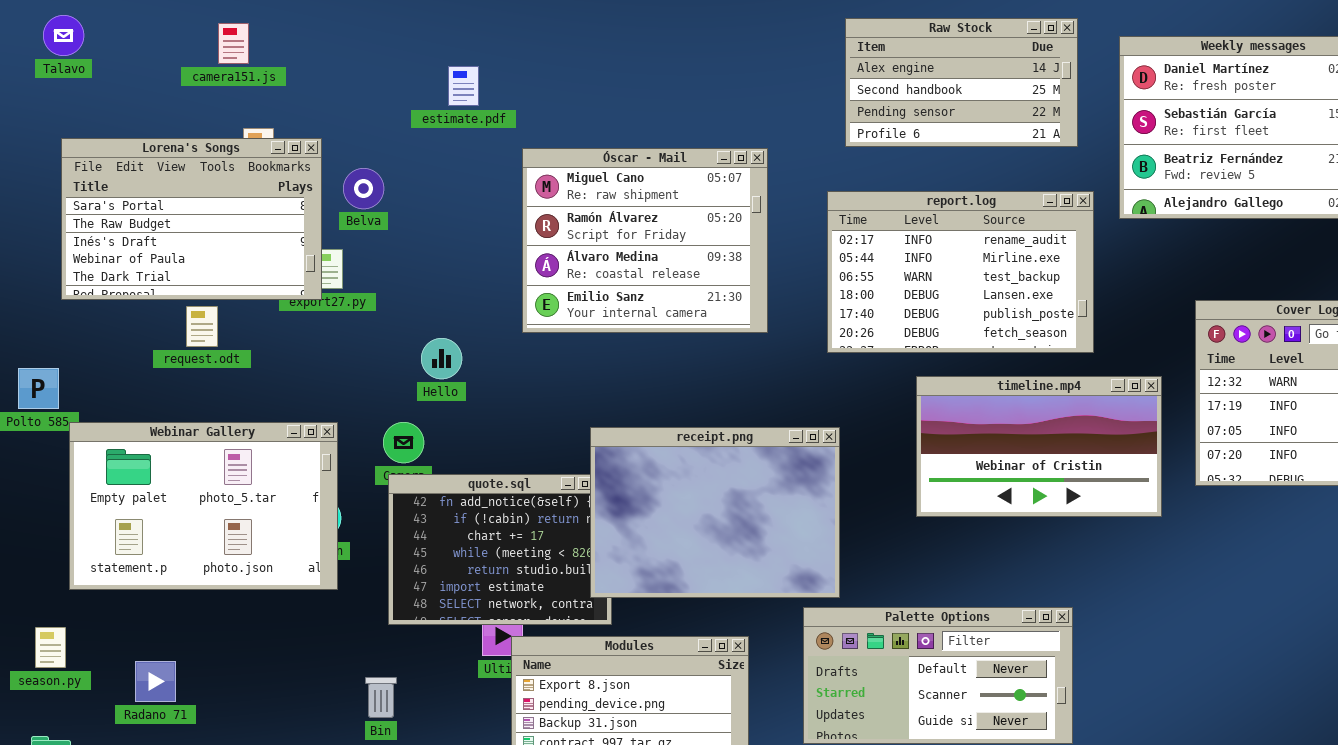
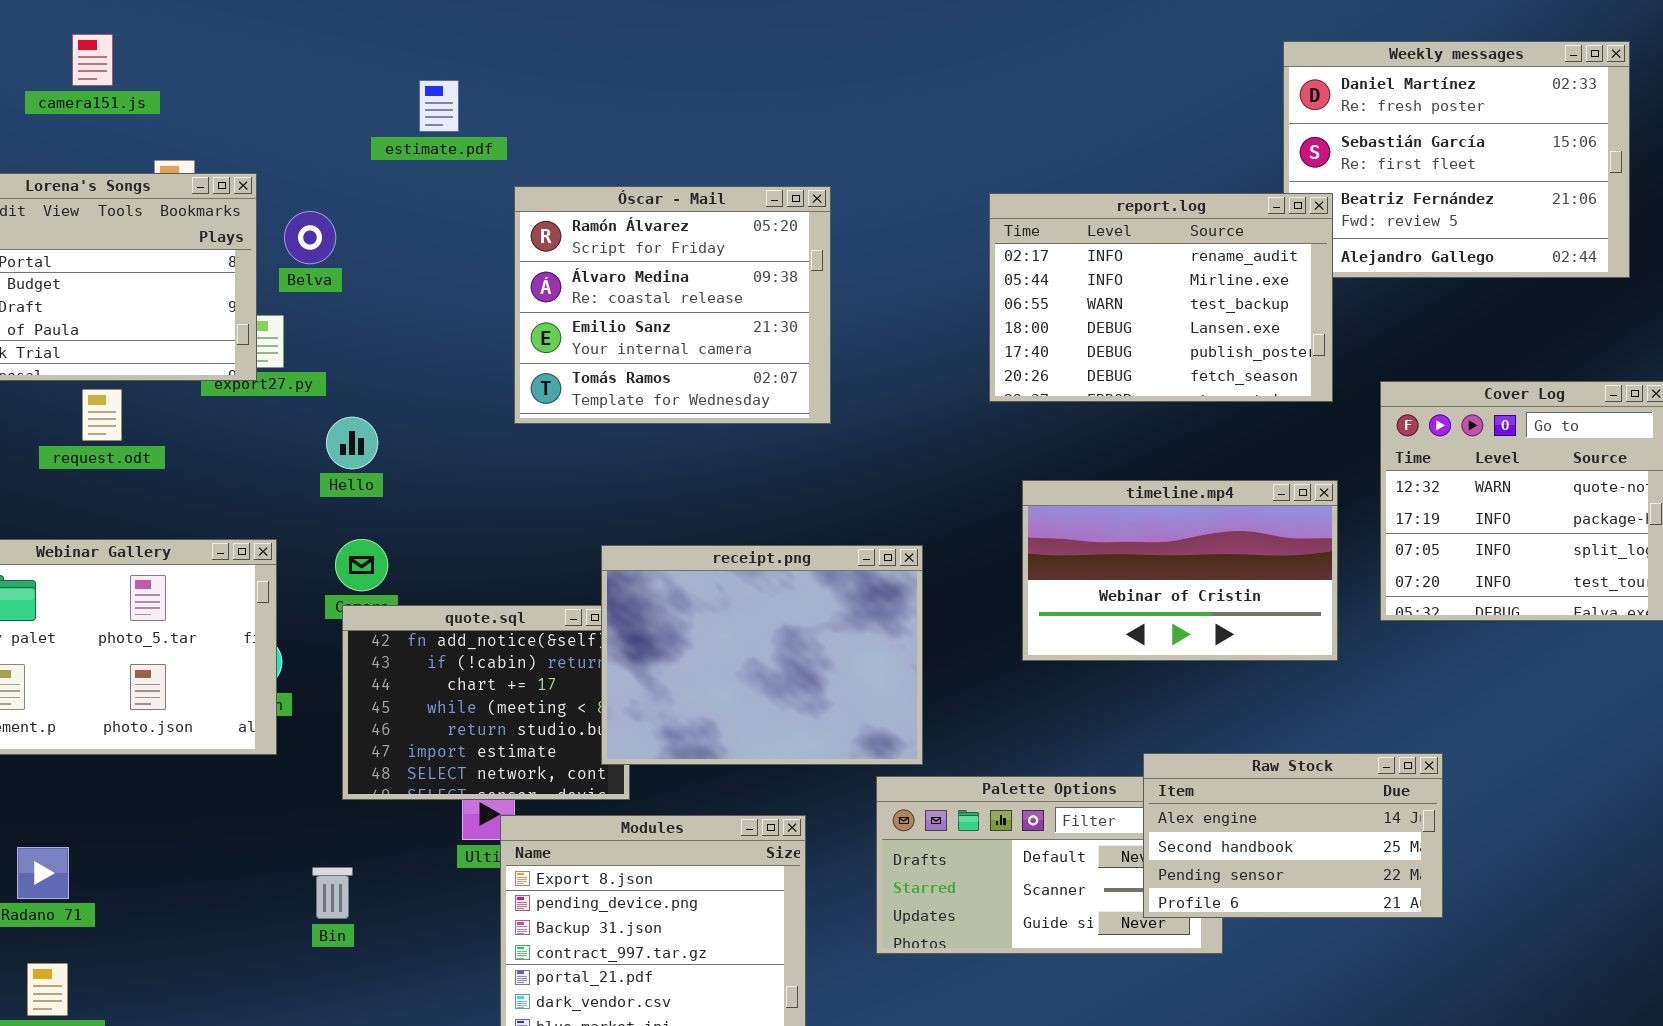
Raw Stock: [845,18,1078,147] -> [1143,753,1443,918], moved
camera151.js: [218,23,249,64] -> [72,34,113,86], moved
Óscar - Mail: [522,148,768,333] -> [514,186,831,424], scrolled down 1 row
report.log: [827,191,1094,353] -> [989,193,1333,402], moved
Hello: [421,338,462,379] -> [326,417,378,469], moved

